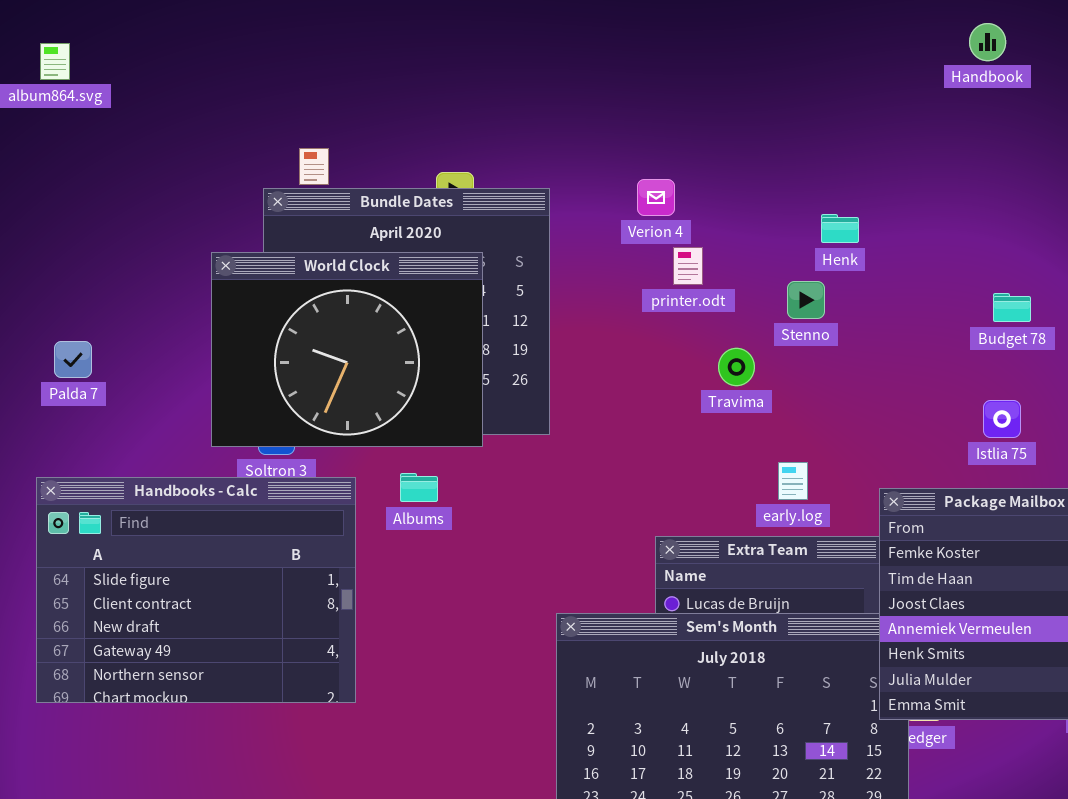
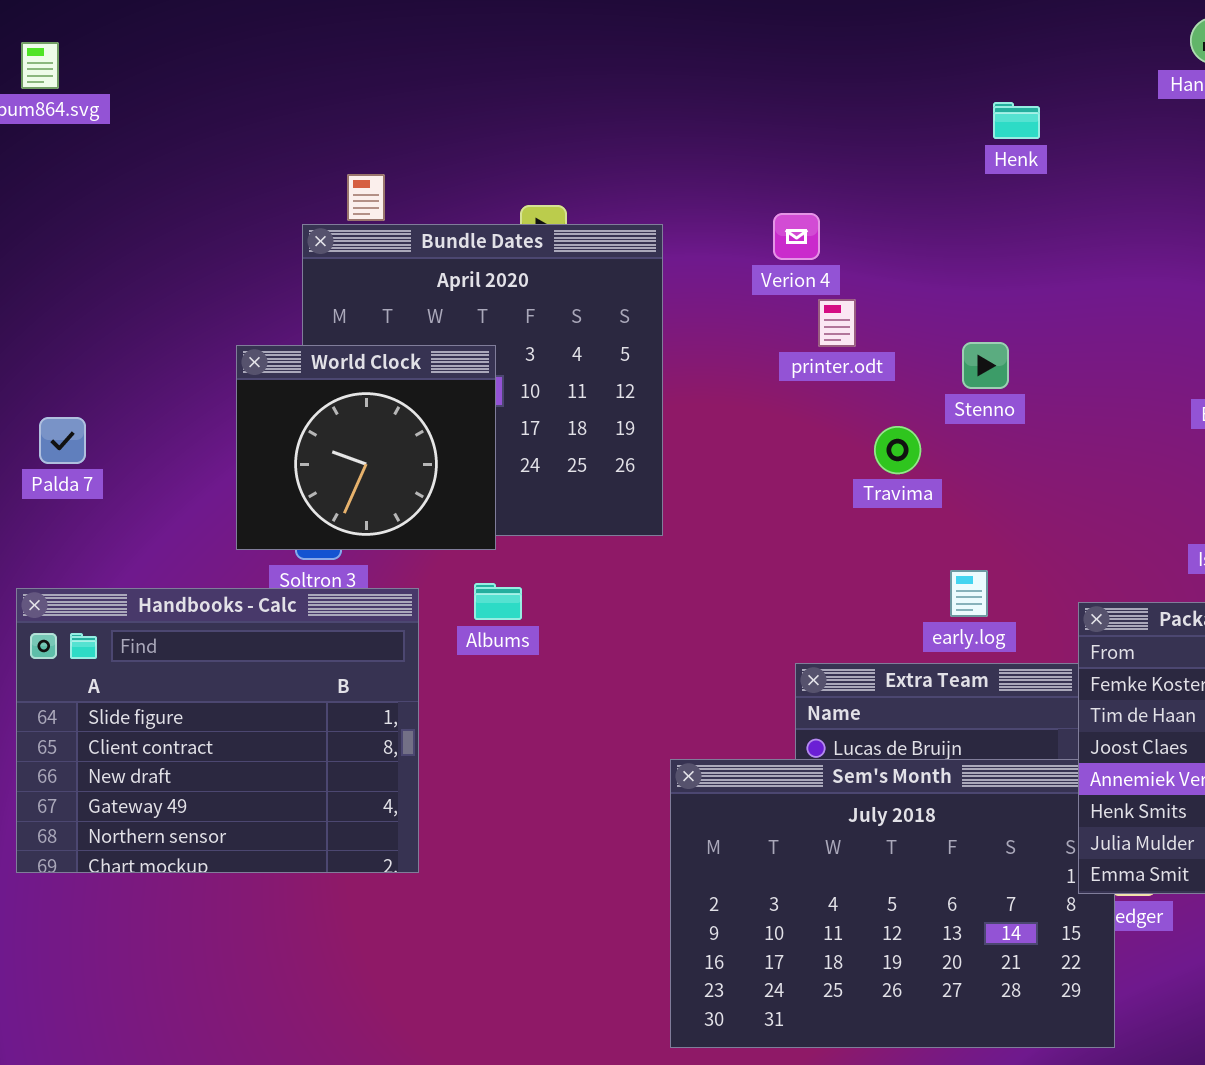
Henk: [821,214,859,243] -> [993,102,1040,139], moved
World Clock: [211,252,483,447] -> [236,345,496,550], resized

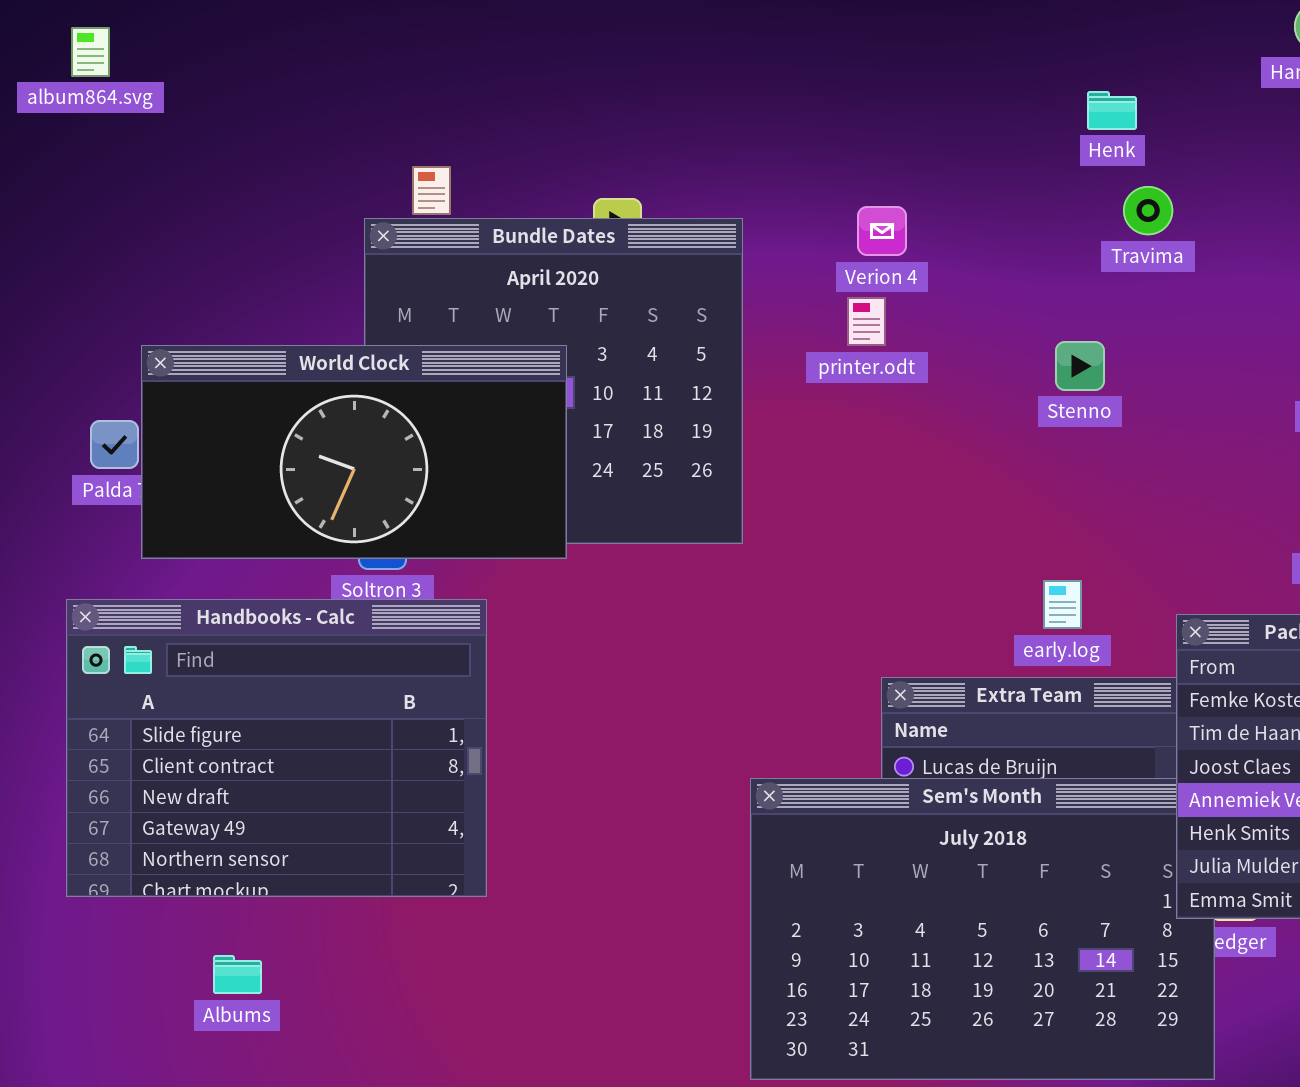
printer.odt: [818,299,856,347] -> [847,297,886,346], moved
World Clock: [236,345,496,550] -> [141,345,567,559], resized
Travima: [874,426,921,474] -> [1123,186,1173,235], moved
Albums: [474,583,522,620] -> [213,955,262,994], moved

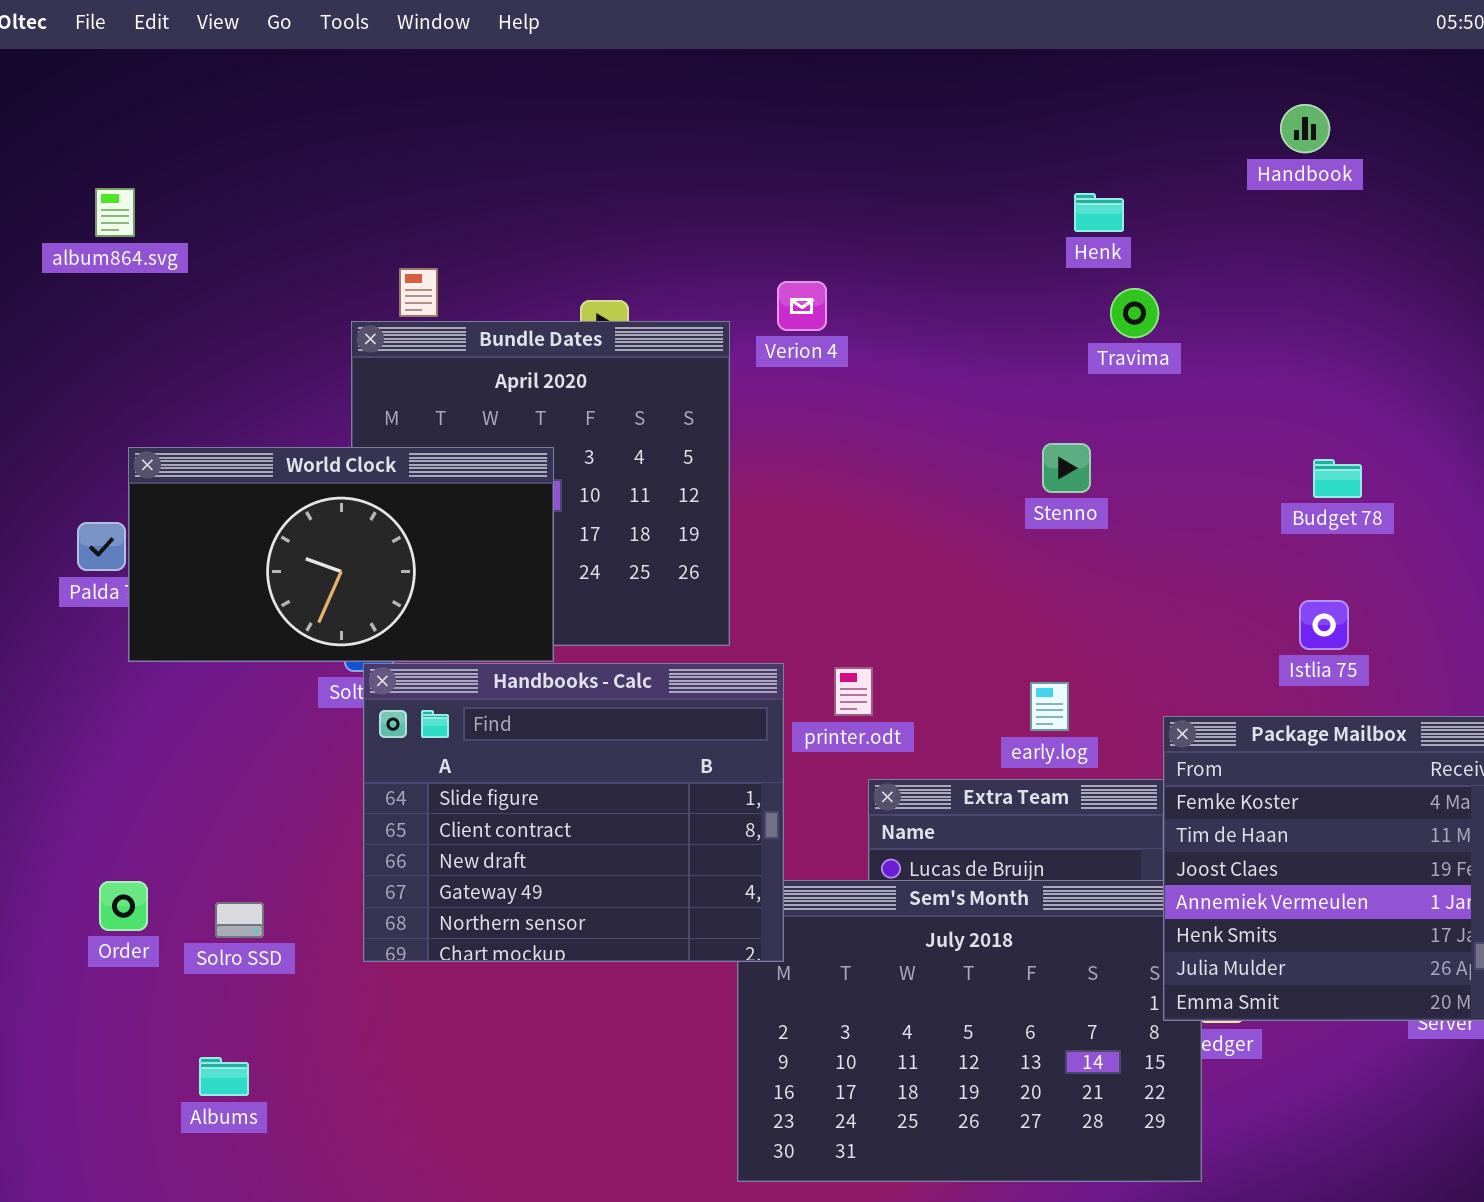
album864.svg: [71,27,110,77] -> [95,188,135,237], moved
Verion 4: [857,206,907,256] -> [777,281,827,331], moved
printer.odt: [847,297,886,346] -> [834,667,873,716], moved
Handbooks - Calc: [66,599,487,897] -> [363,663,784,962], moved

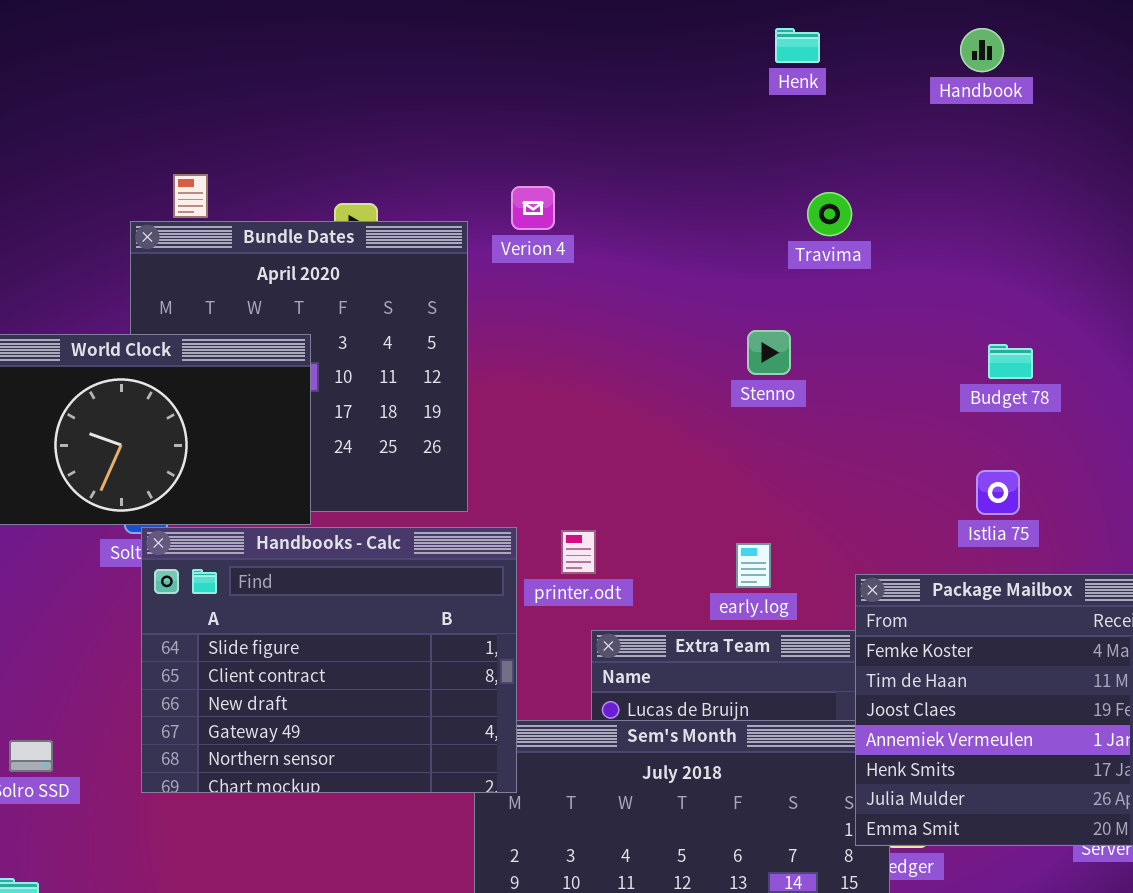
Henk: [1074,193,1124,232] -> [775,28,820,63], moved

